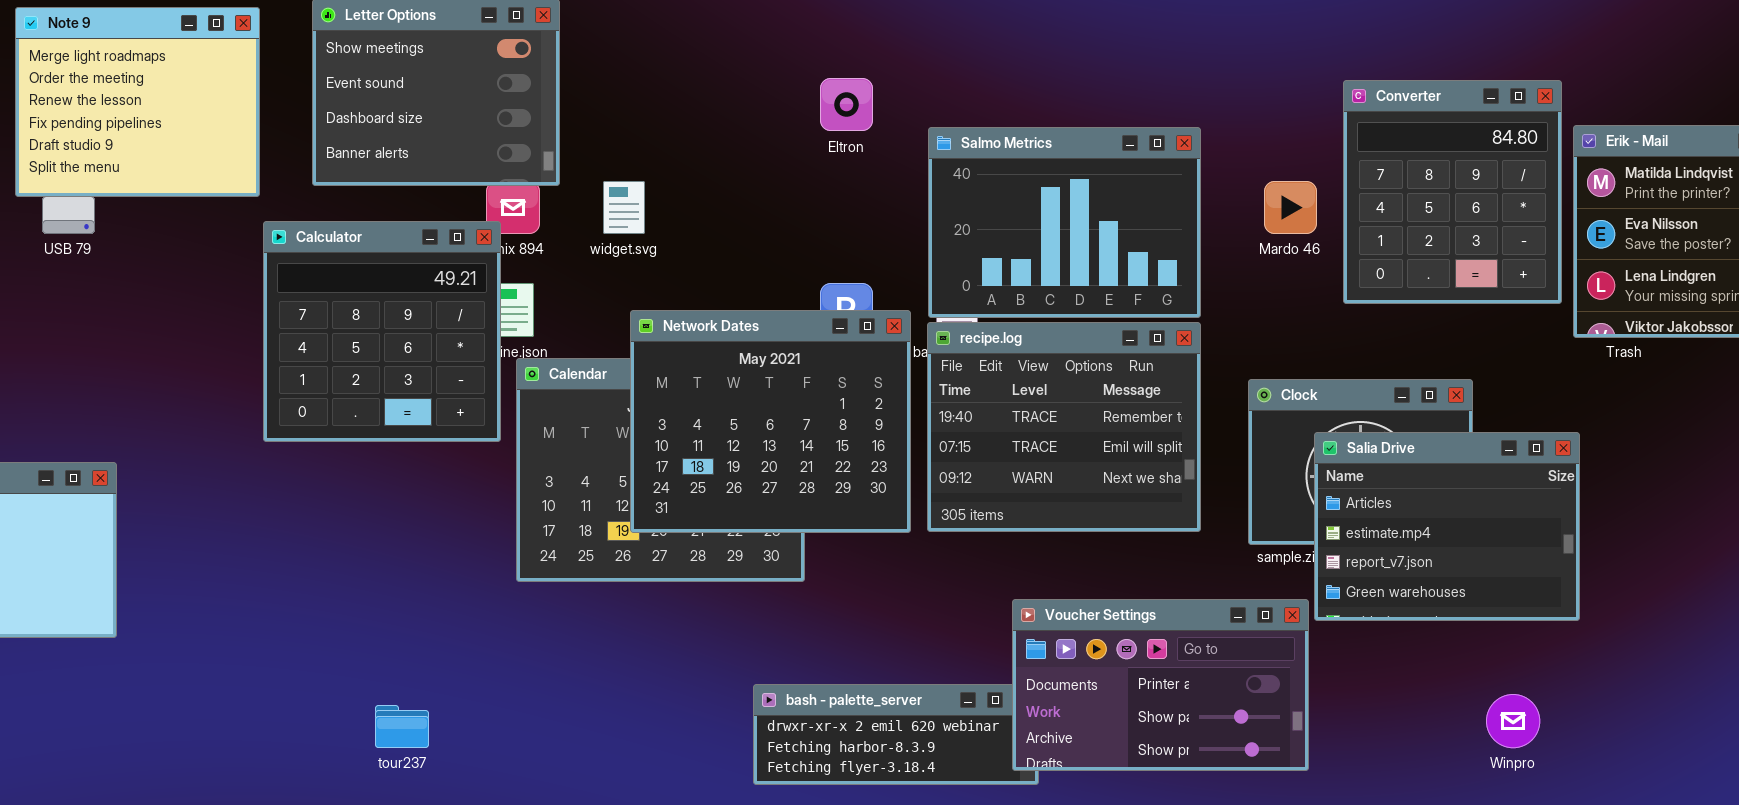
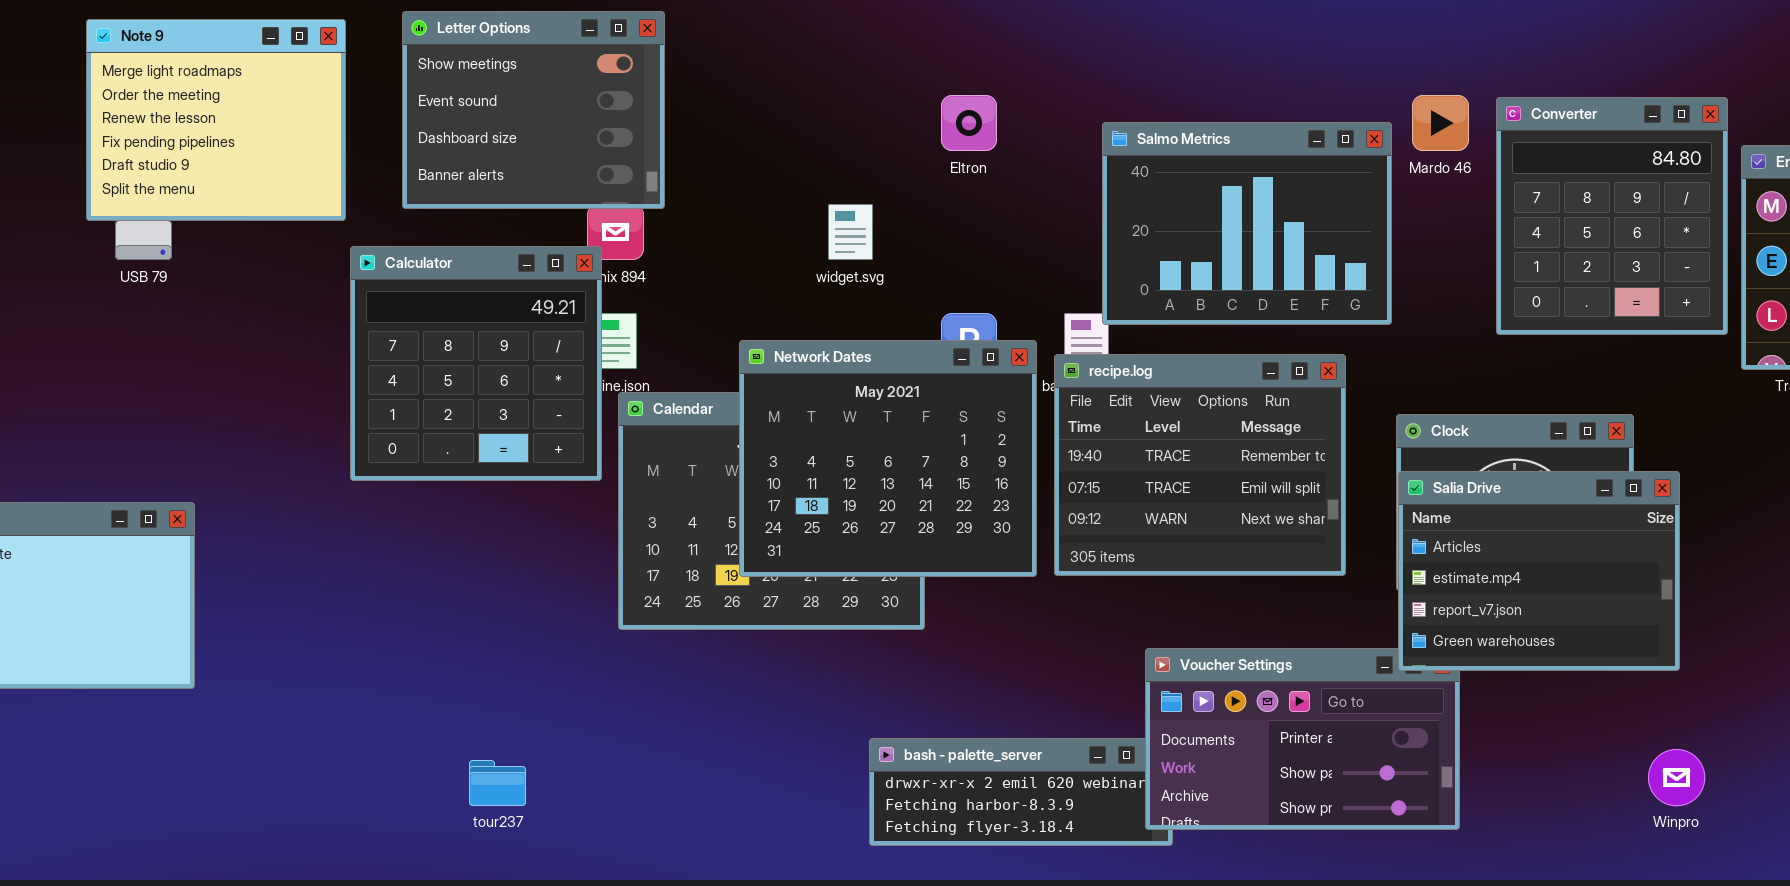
Salmo Metrics: [928,127,1201,318] -> [1102,122,1392,325], moved
widget.svg: [603,181,645,234] -> [828,204,873,260], moved
Mardo 46: [1264,181,1317,234] -> [1412,95,1469,151], moved
Salia Drive: [1314,432,1580,621] -> [1398,471,1680,671], moved

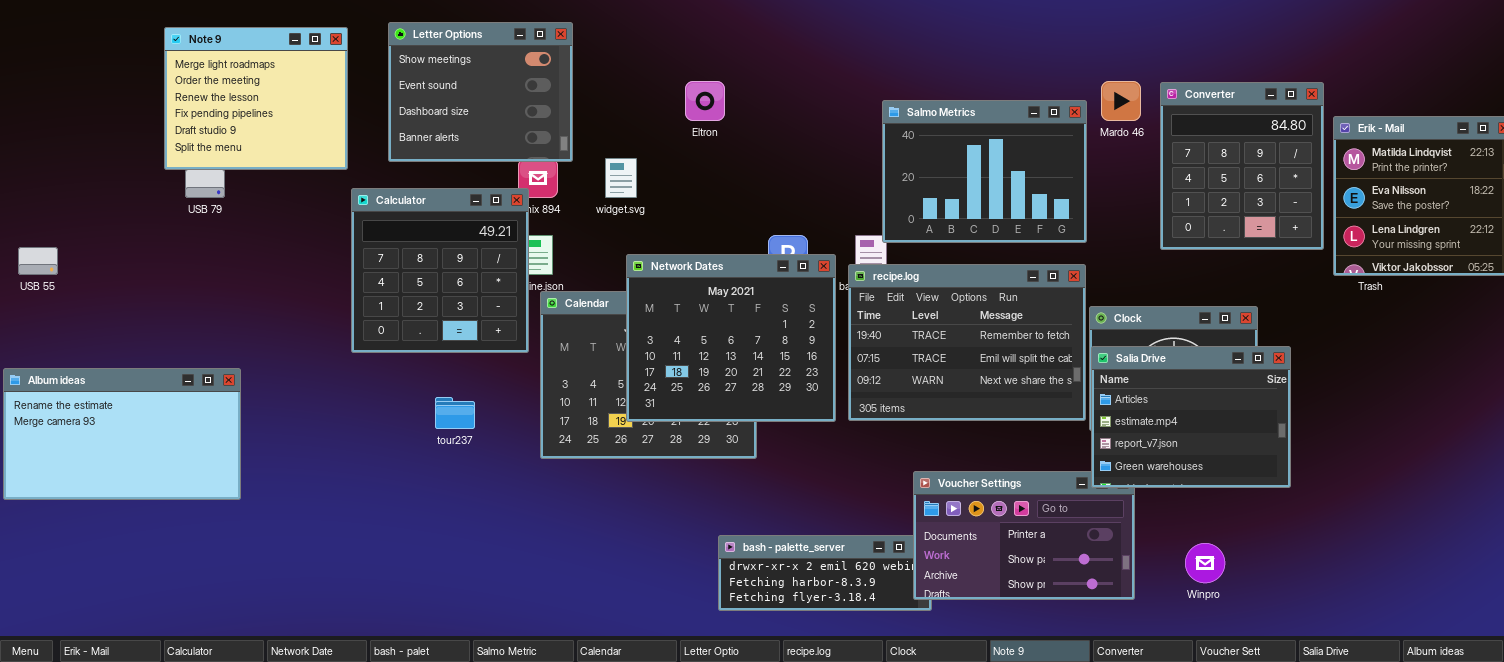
Eltron: [941,95,997,151] -> [685,81,725,121], moved
widget.svg: [828,204,873,260] -> [605,158,637,198], moved
recipe.log: [1054,354,1346,576] -> [848,264,1086,421], resized
Winpro: [1648,749,1705,806] -> [1185,543,1225,583], moved
tour237: [469,760,526,806] -> [435,397,475,429], moved

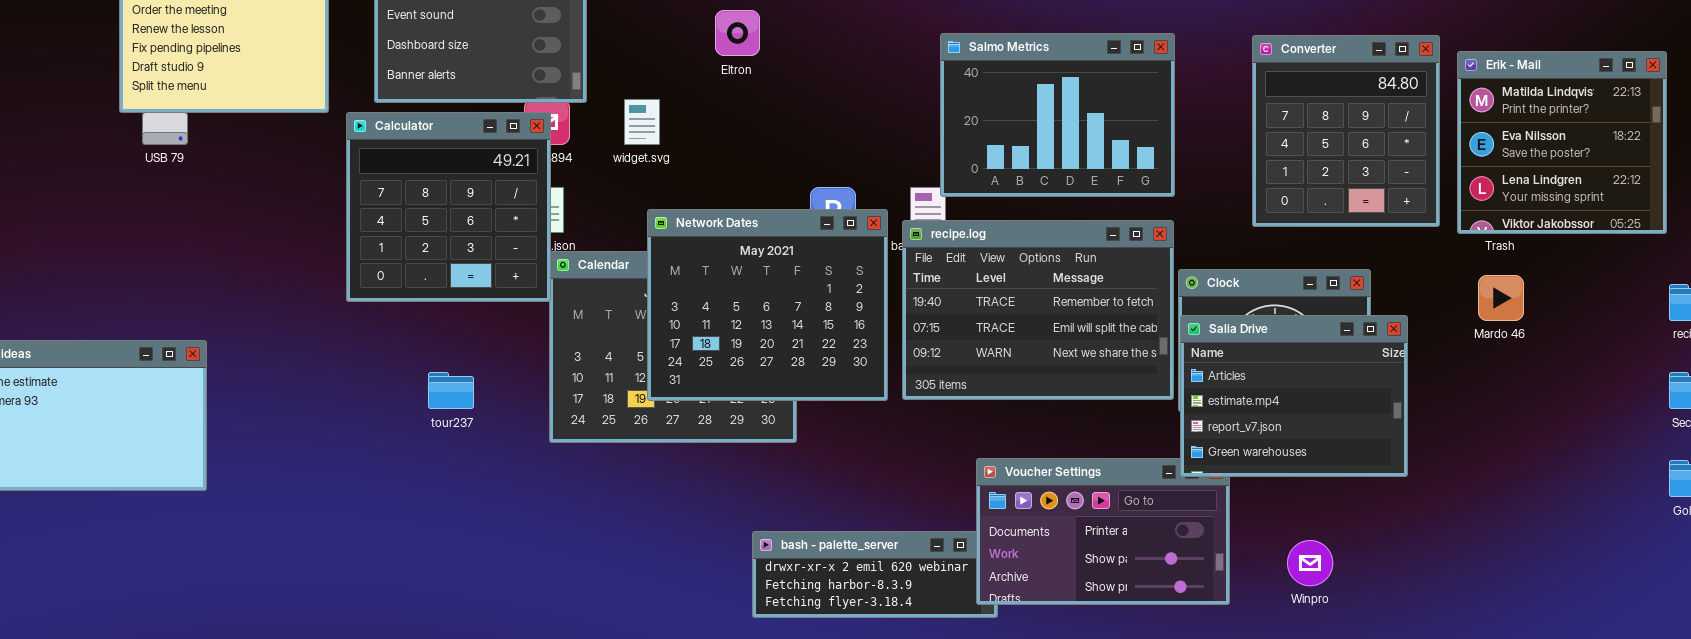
Mardo 46: [1101,81,1141,121] -> [1478,275,1524,321], moved
Converter: [1160,82,1324,250] -> [1252,35,1440,227], moved
Calculator: [351,188,529,353] -> [346,112,551,302], moved

